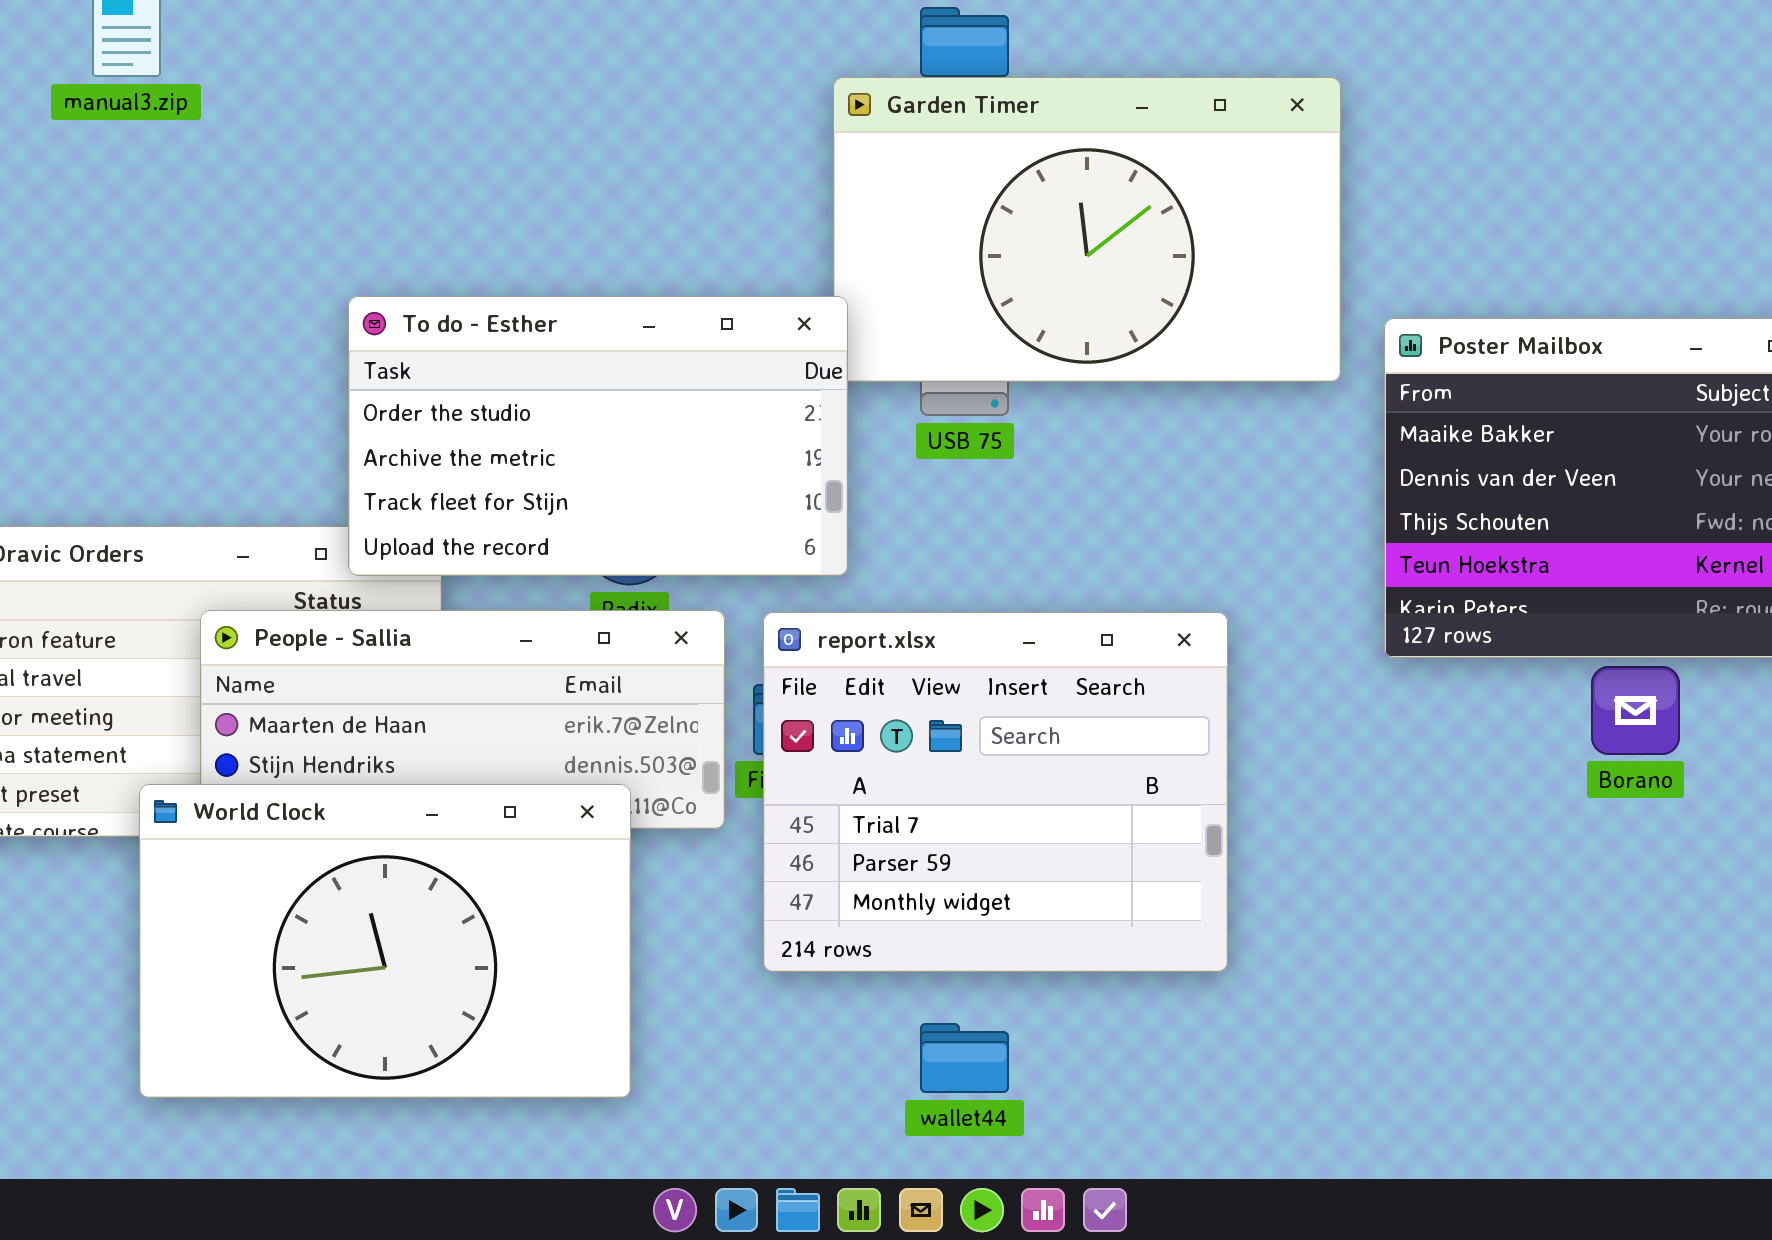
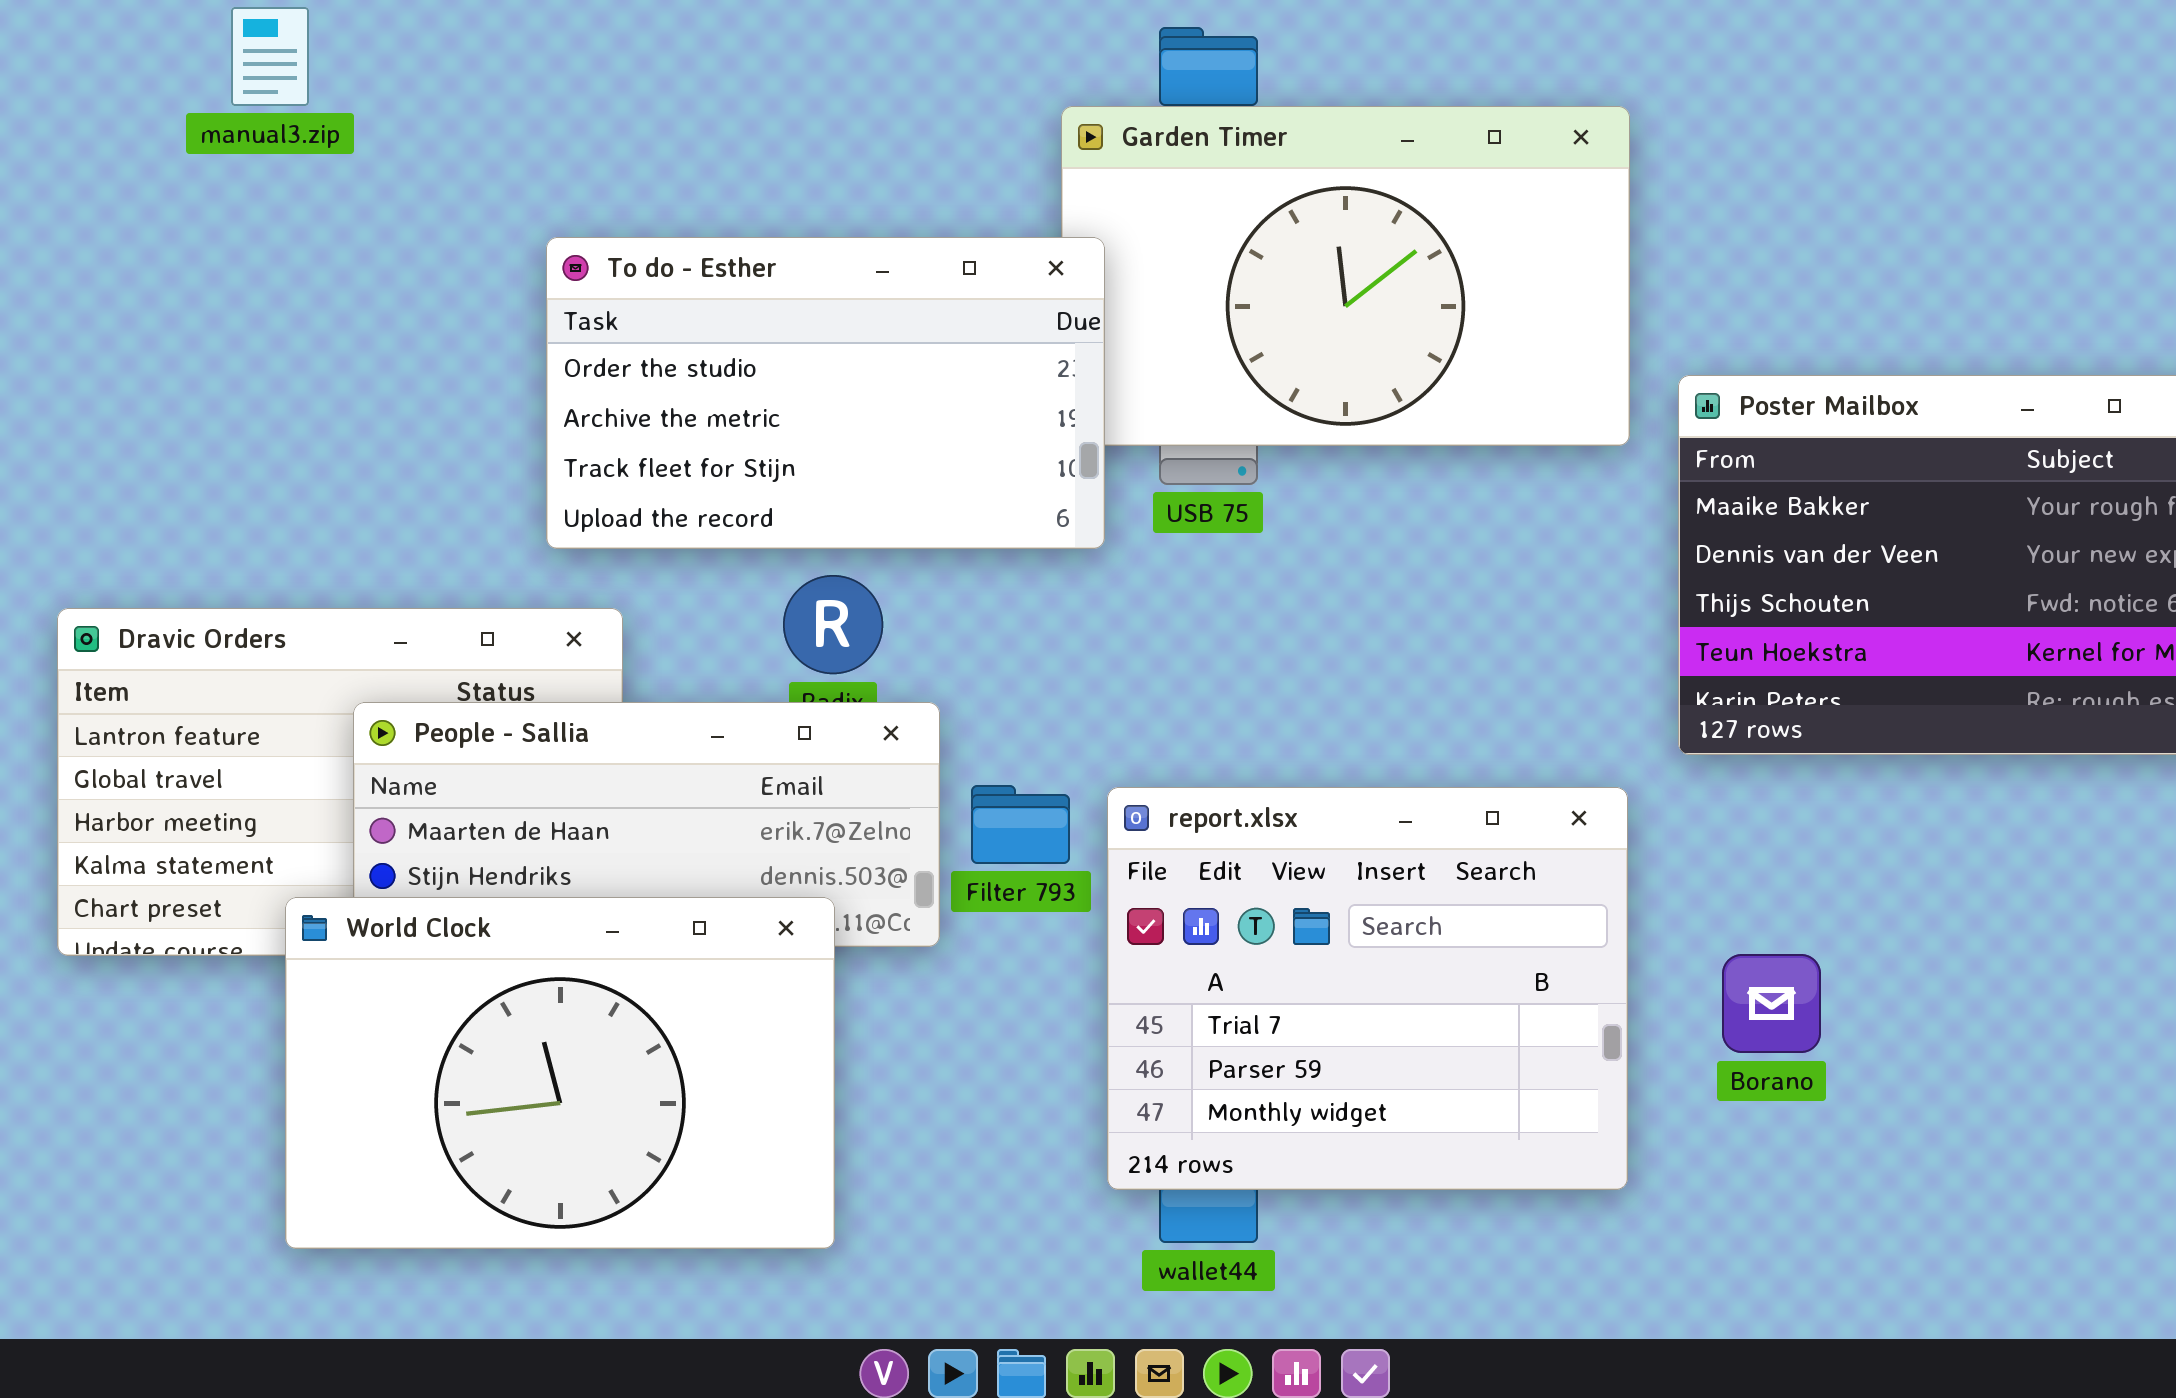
To do - Esther: [348,296,848,576] -> [546,237,1105,549], moved
report.xlsx: [763,612,1228,972] -> [1107,787,1628,1190], moved
Borano: [1591,666,1680,755] -> [1722,954,1821,1053], moved

